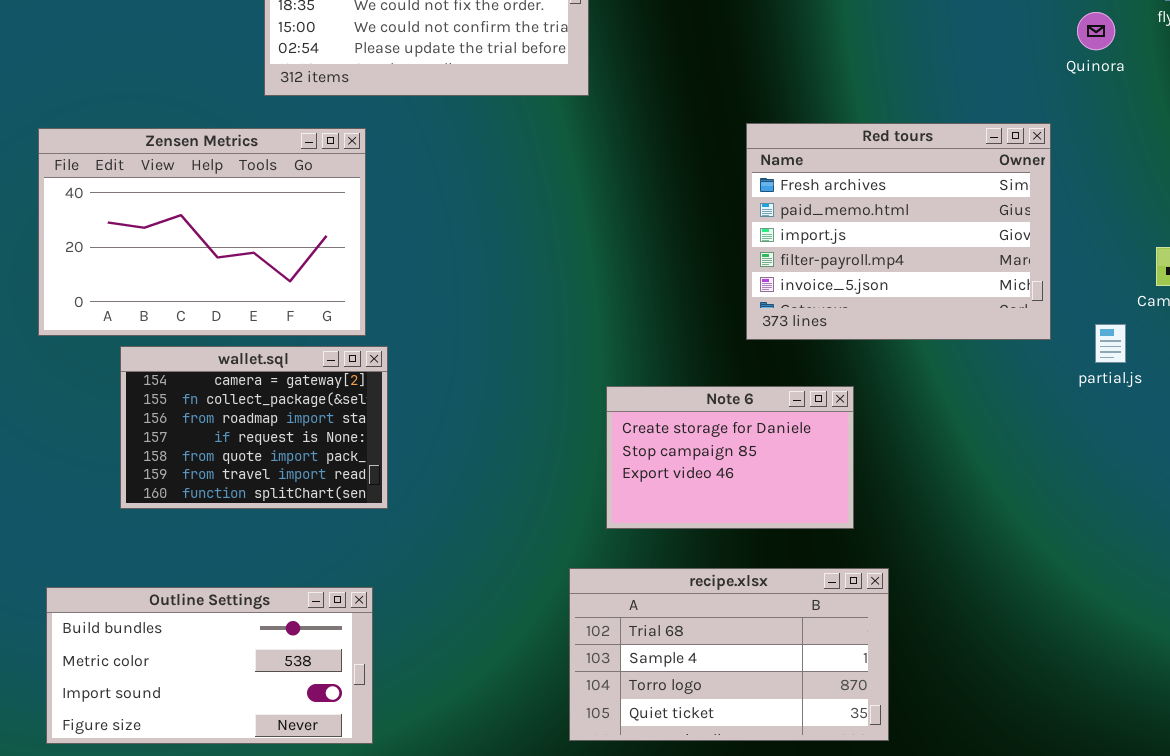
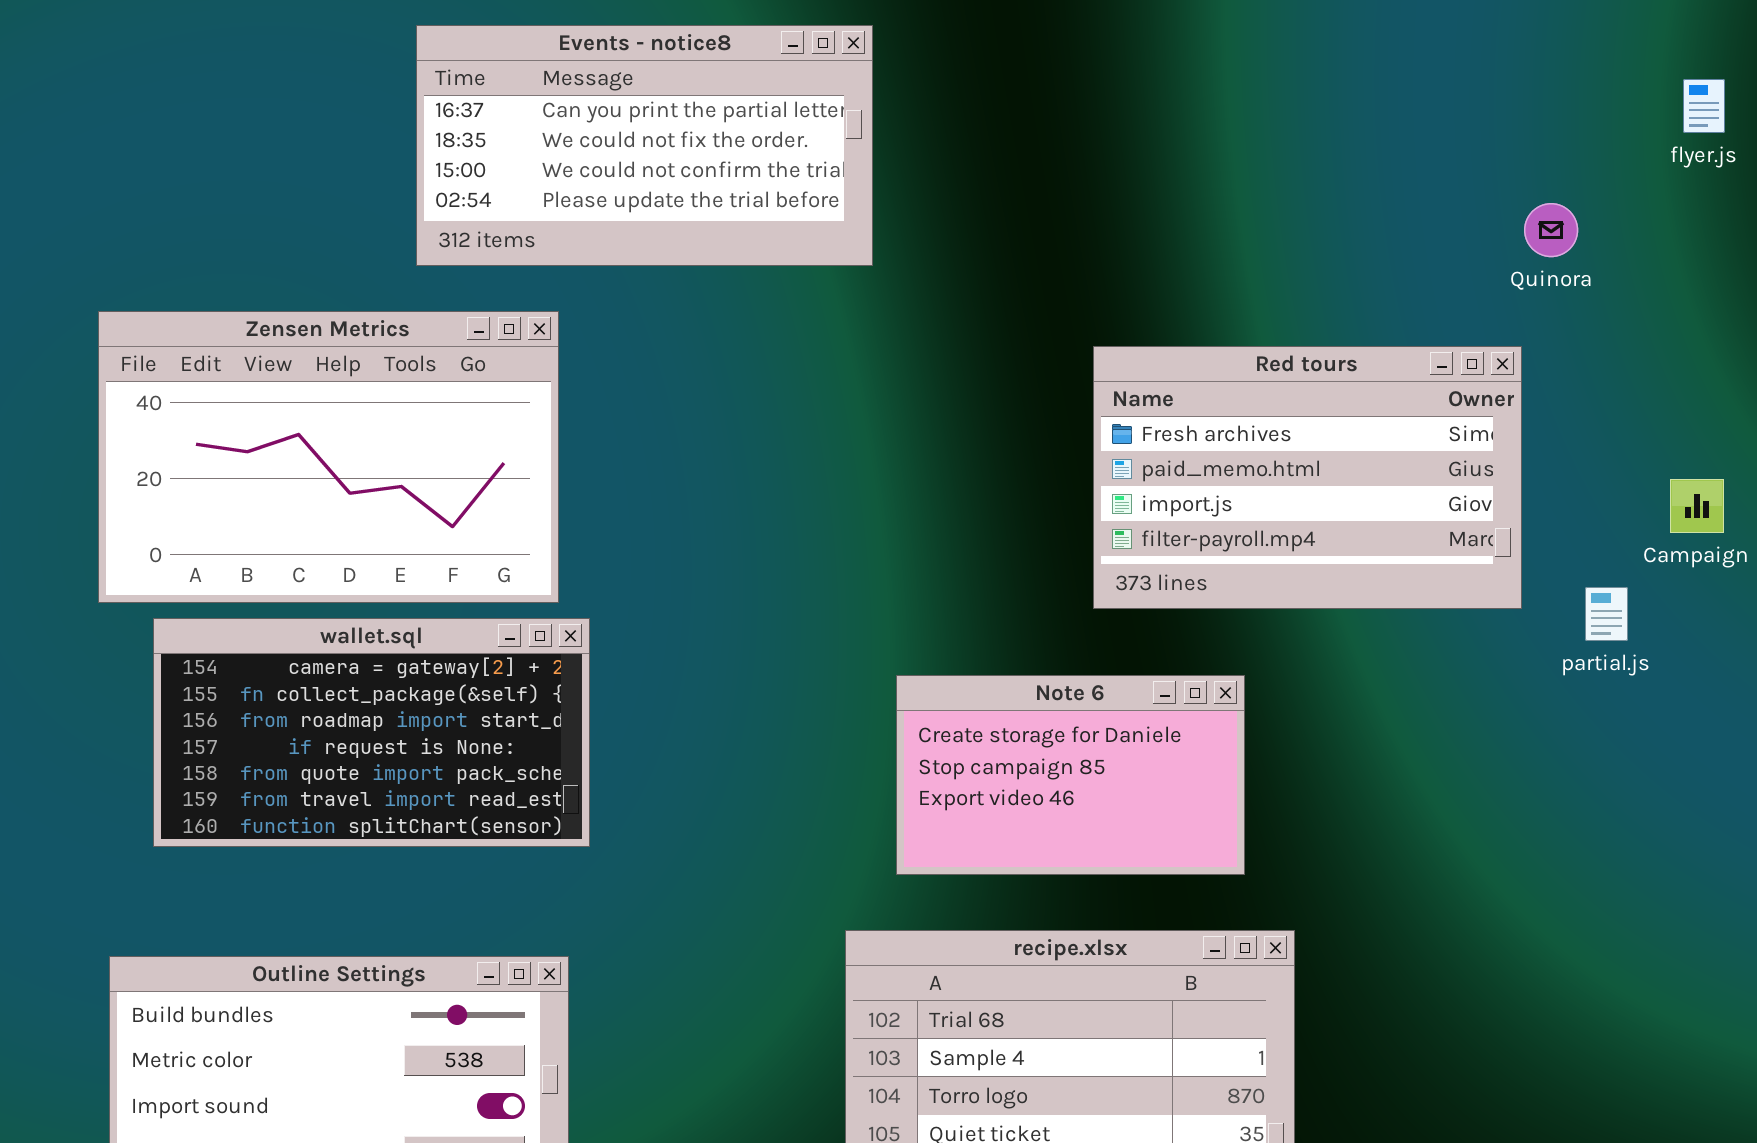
Quinora: [1077,12,1115,50] -> [1524,203,1578,257], moved
Red tours: [746,123,1051,340] -> [1093,346,1522,609], resized
wallet.sql: [120,346,388,509] -> [153,618,590,847], resized

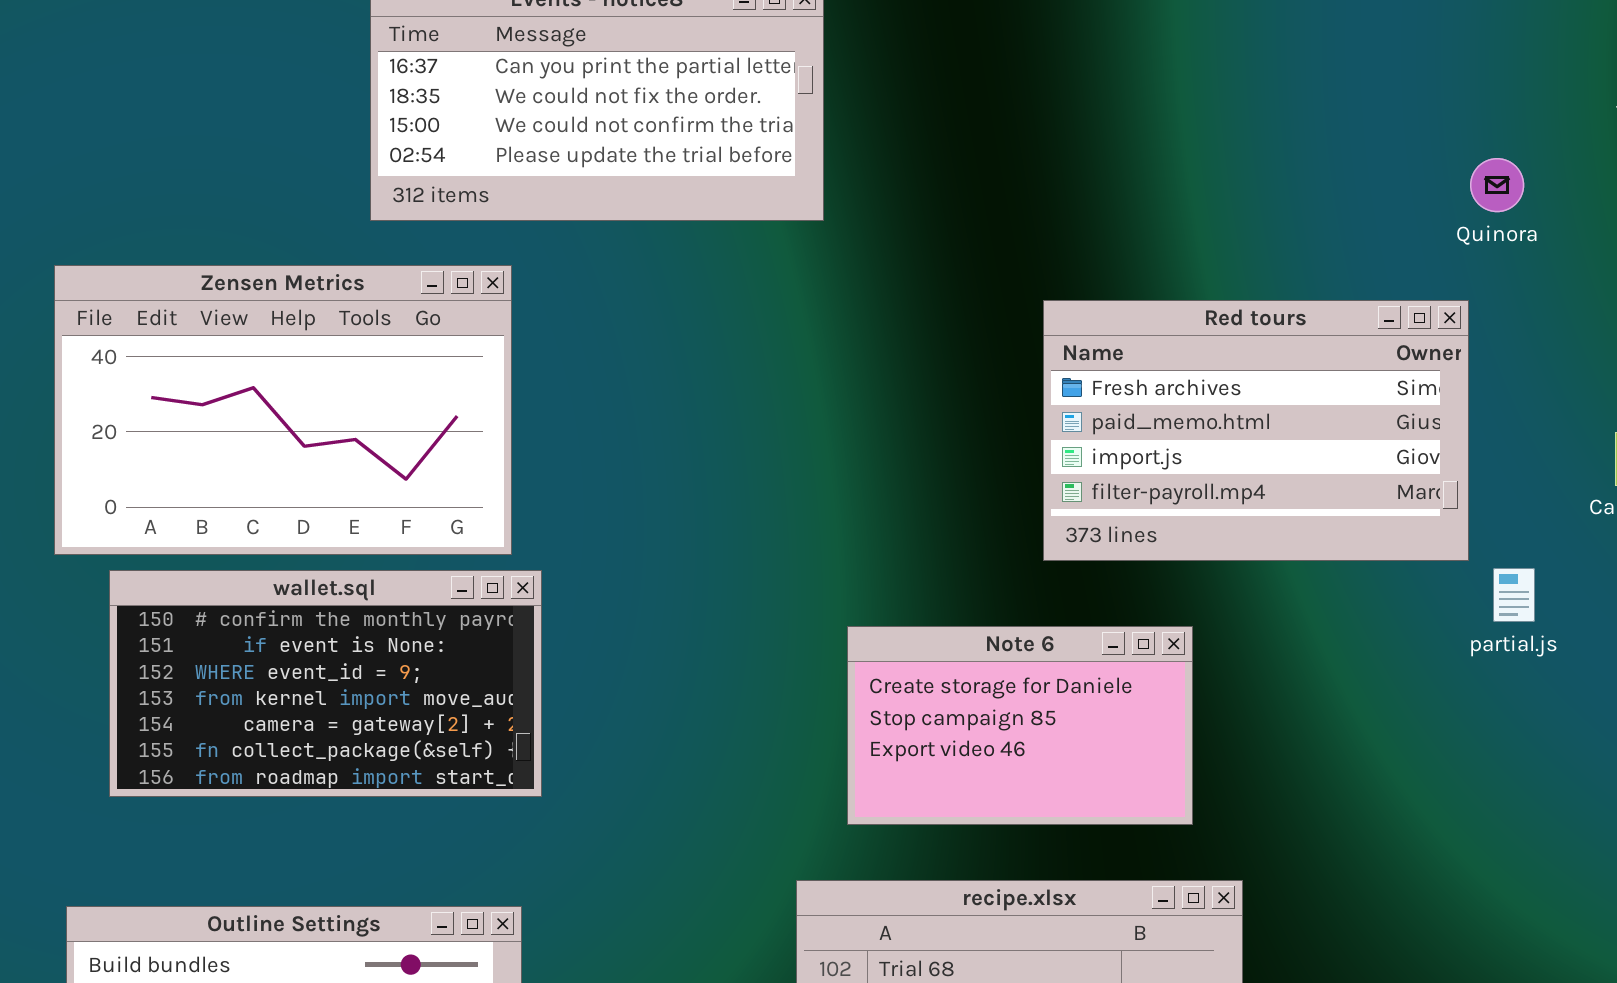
partial.js: [1585,587,1628,641] -> [1493,568,1535,622], moved
wallet.sql: [153,618,590,847] -> [109,570,542,797], scrolled up 4 rows

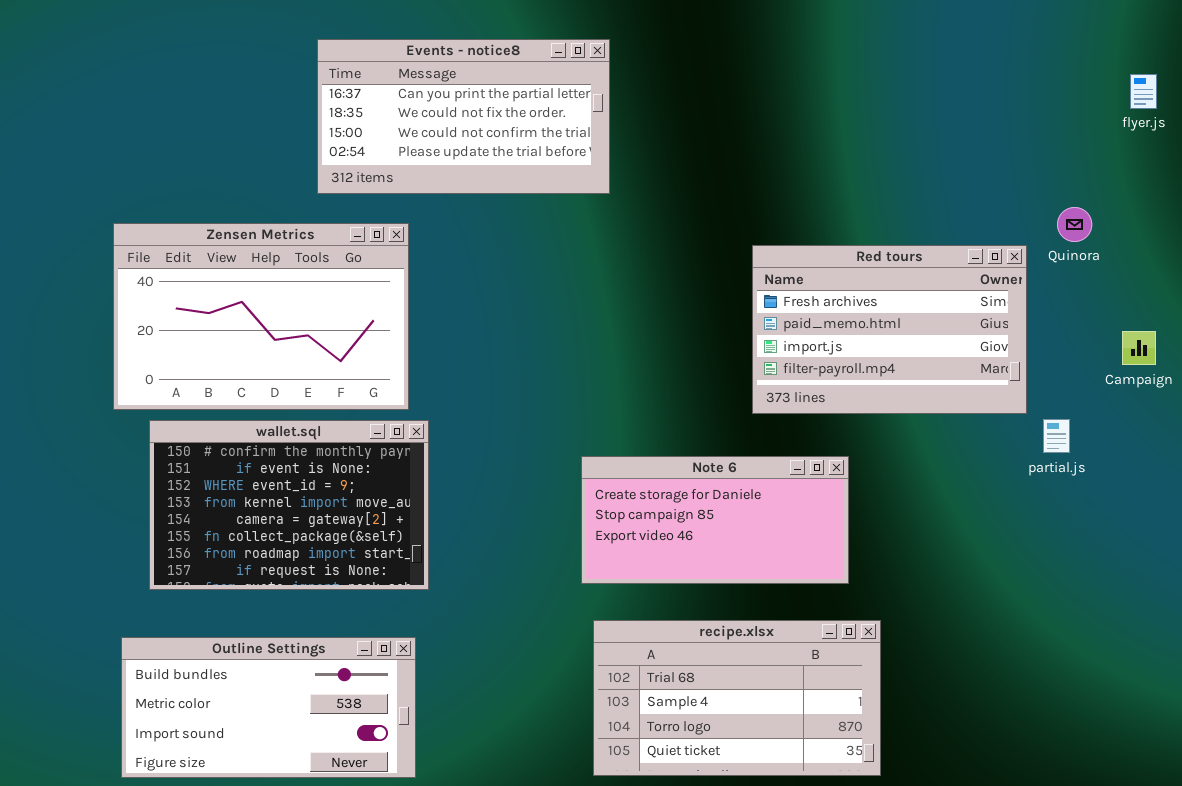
Quinora: [1470,158,1524,212] -> [1057,207,1092,242], moved
wallet.sql: [109,570,542,797] -> [149,420,429,590], resized
Note 6: [847,626,1193,825] -> [581,456,849,584], resized

